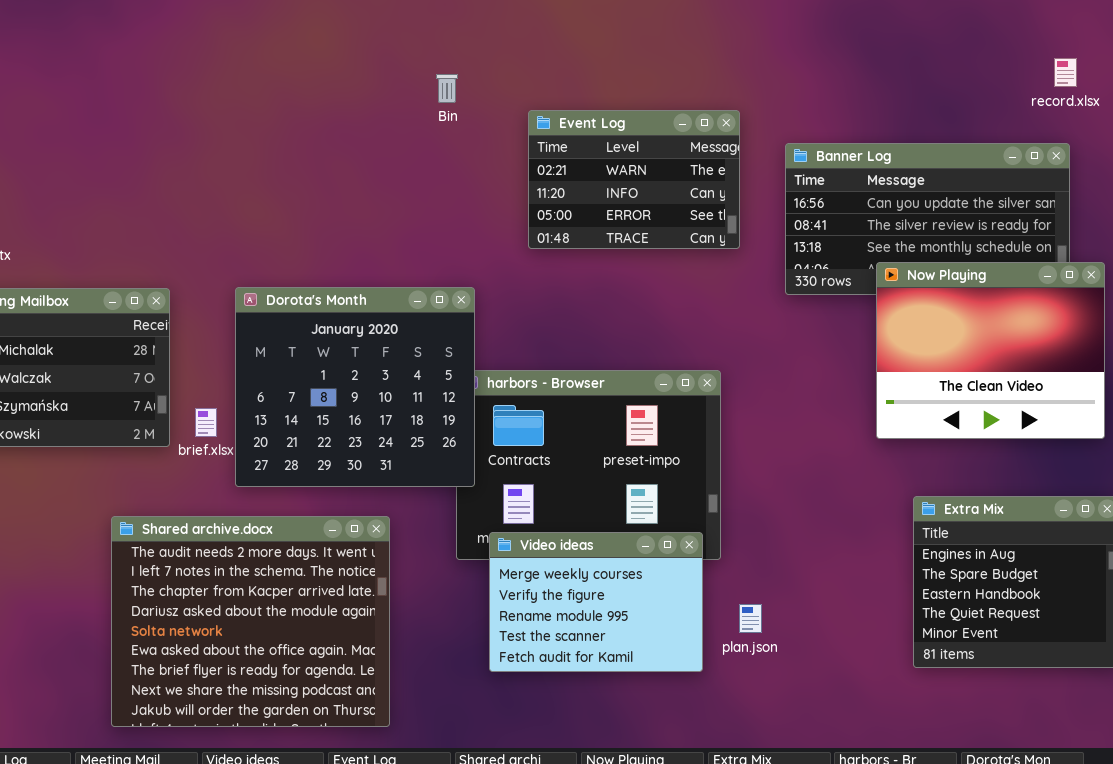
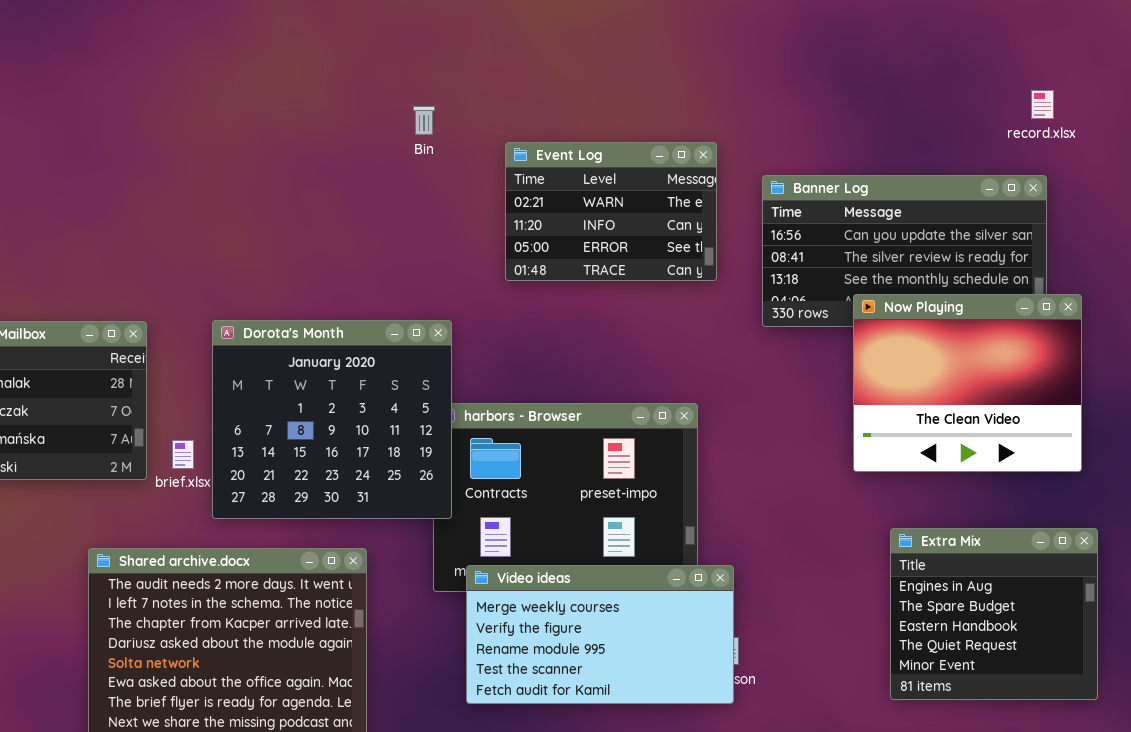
Video ideas: [489,532,703,672] -> [466,565,734,704], resized

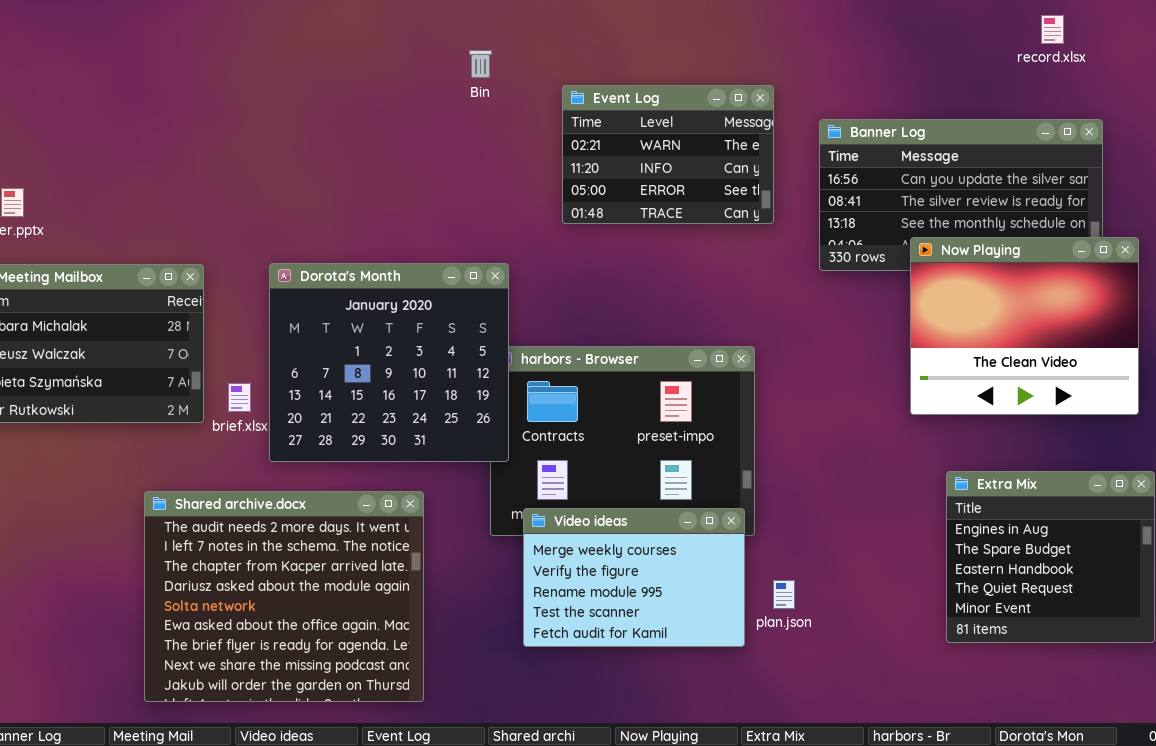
record.xlsx: [1031,90,1054,119] -> [1041,15,1064,44], moved
Video ideas: [466,565,734,704] -> [523,508,745,647], resized

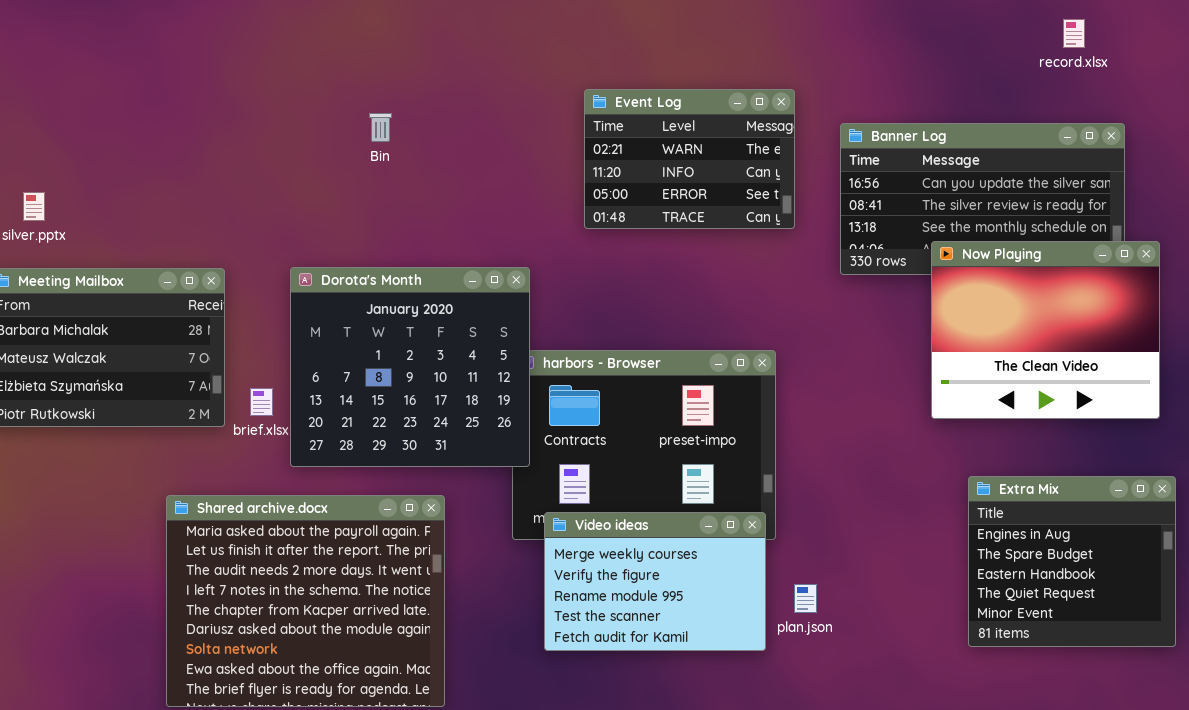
Bin: [469,50,492,78] -> [369,113,392,142], moved
Shared archive.docx: [144,491,424,702] -> [166,495,445,707], scrolled up 2 rows

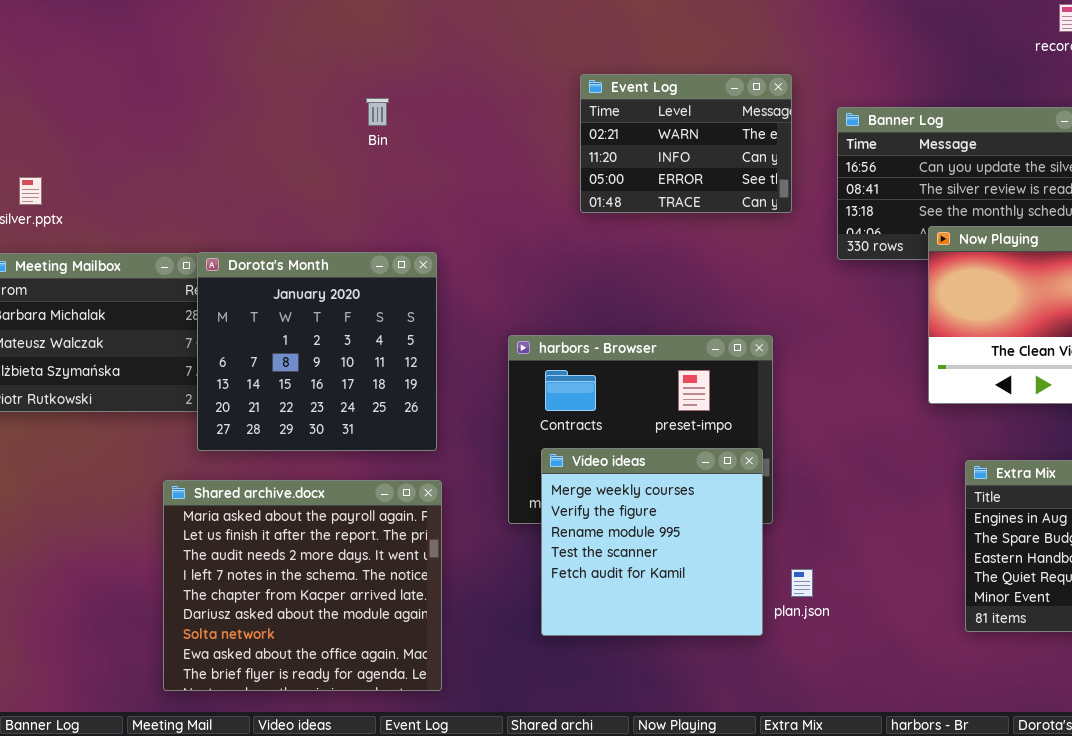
Dorota's Month: [290,267,530,467] -> [197,252,437,451], moved
Video ideas: [544,512,766,651] -> [541,448,763,636], resized

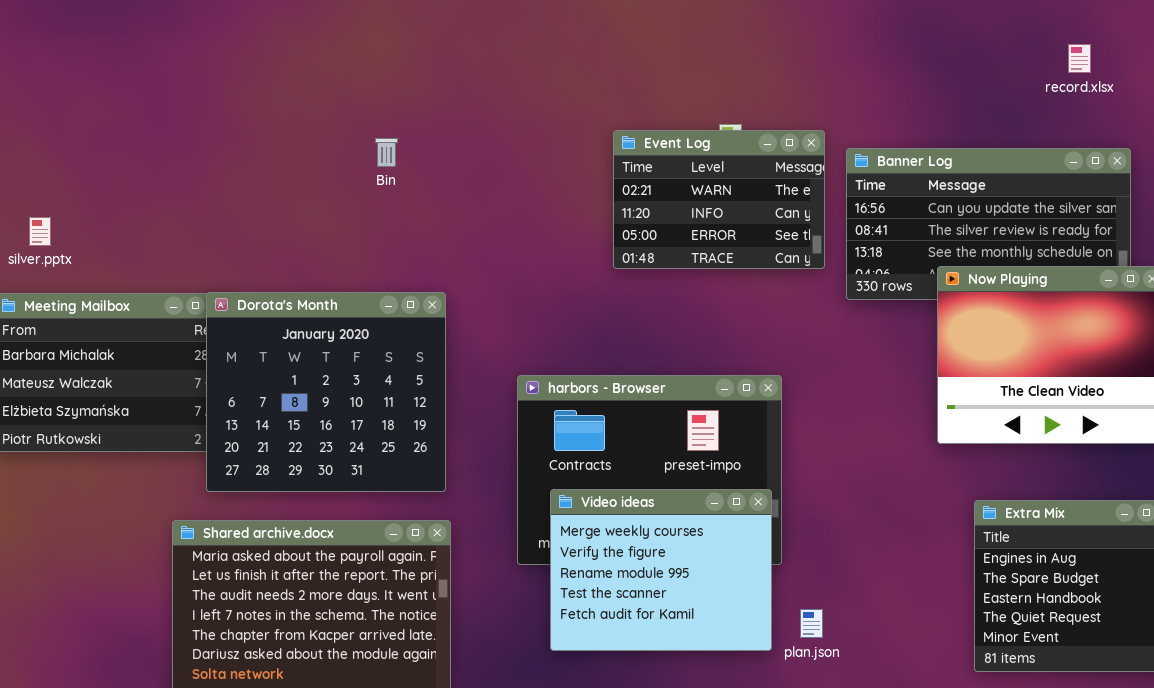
Event Log: [580,74,792,213] -> [613,130,825,269], moved
Video ideas: [541,448,763,636] -> [550,489,772,651], resized

